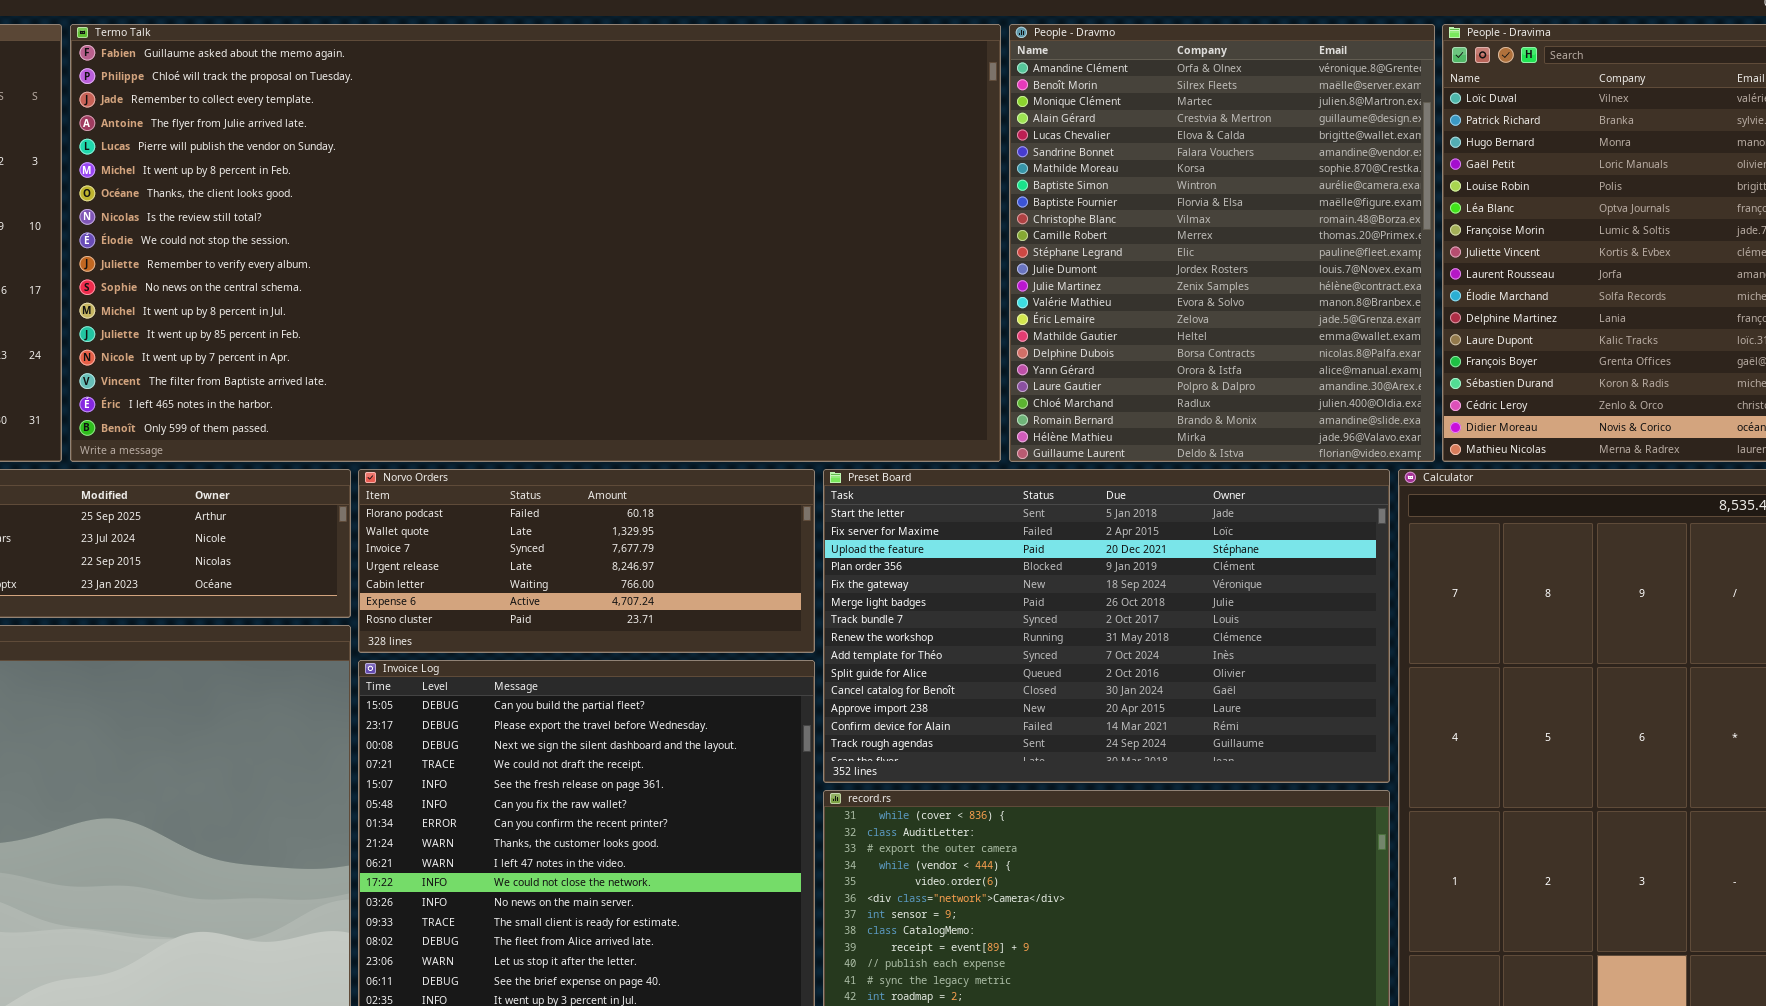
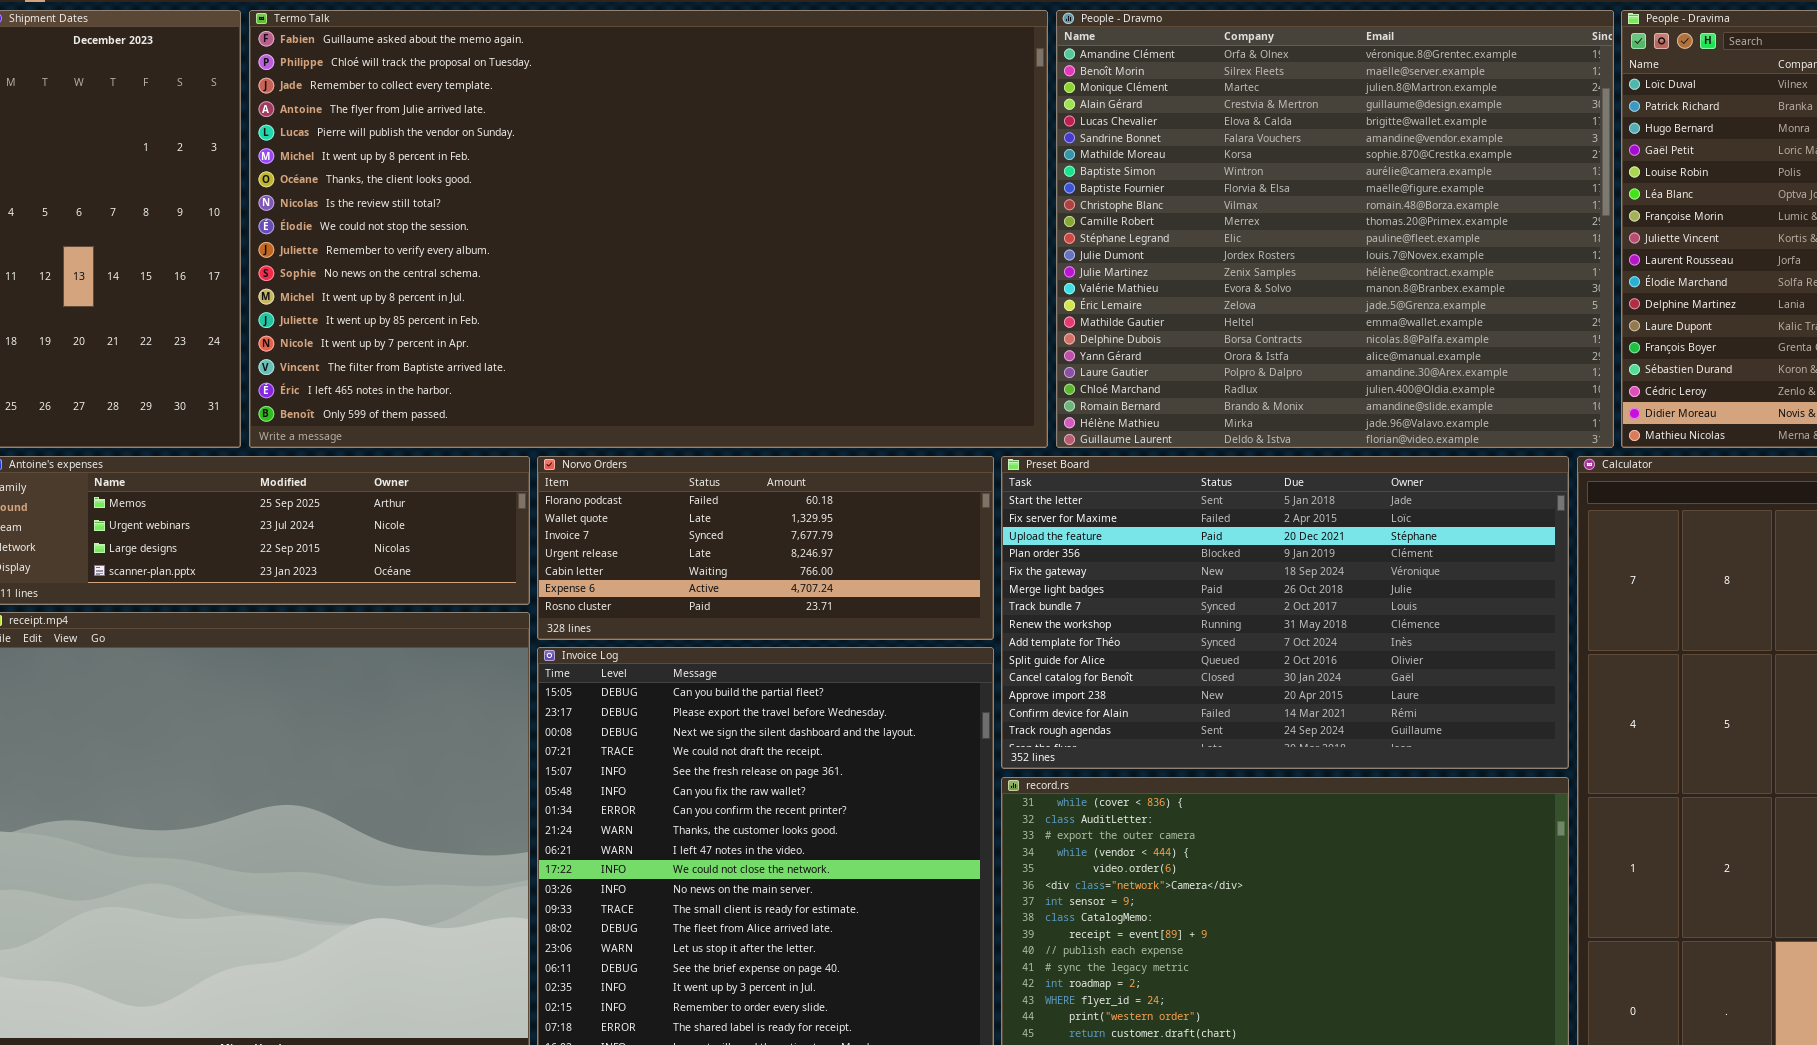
Termo Talk: [70,24,1001,462] -> [249,10,1048,448], resized
People - Dravmo: [1009,24,1435,462] -> [1056,10,1614,448], resized

